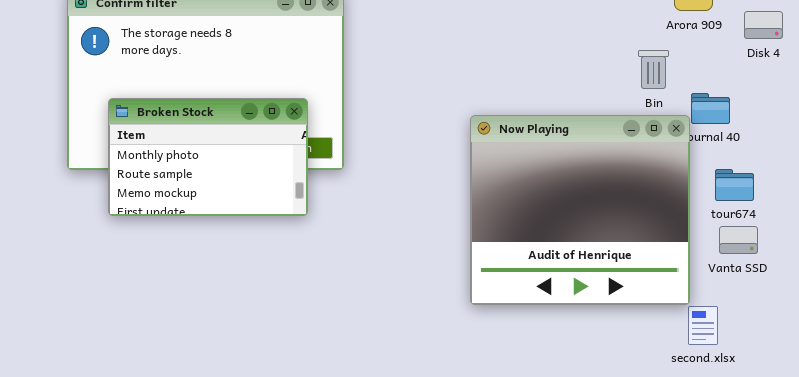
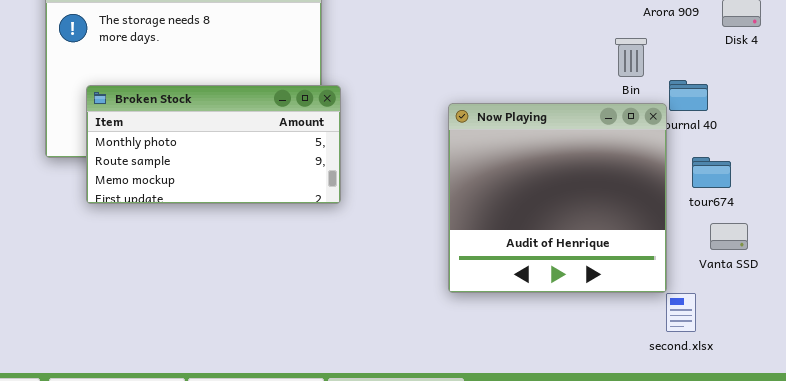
Broken Stock: [108,98,308,216] -> [86,85,341,204], resized
Vanta SSD: [719,226,758,254] -> [710,223,748,250], moved

